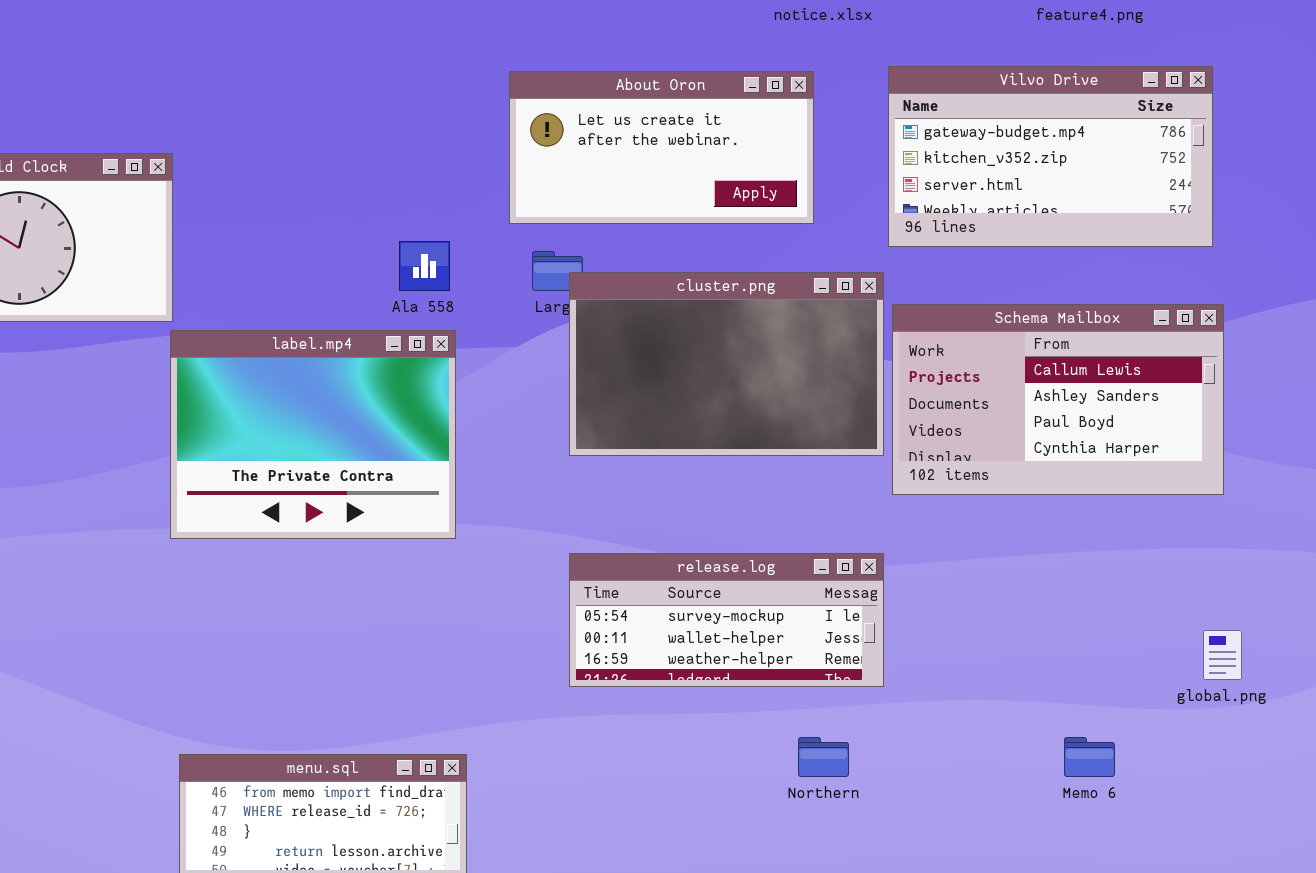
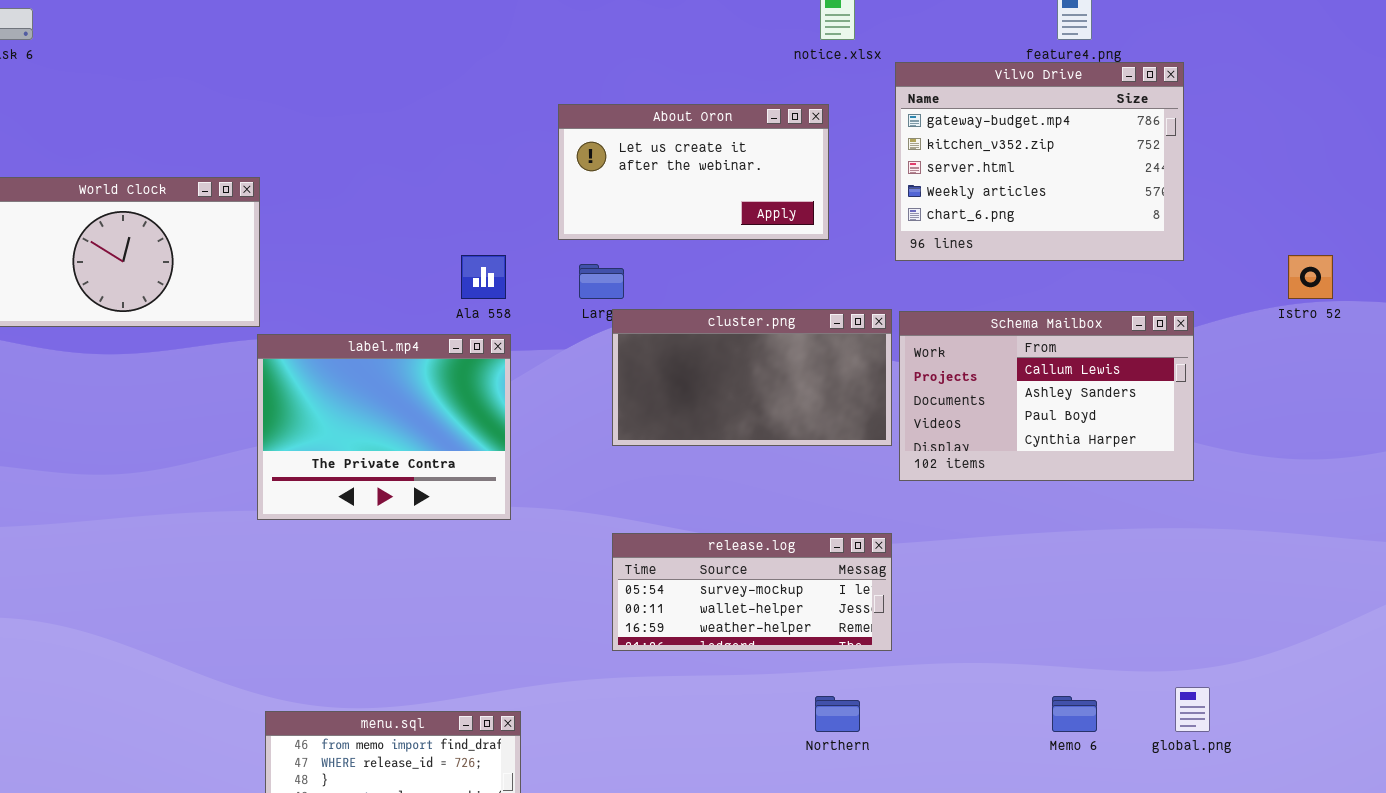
Vilvo Drive: [888,66,1213,247] -> [895,62,1184,261], resized
cluster.png: [569,272,884,456] -> [612,309,892,446], resized
global.png: [1203,630,1242,680] -> [1175,687,1210,732], moved

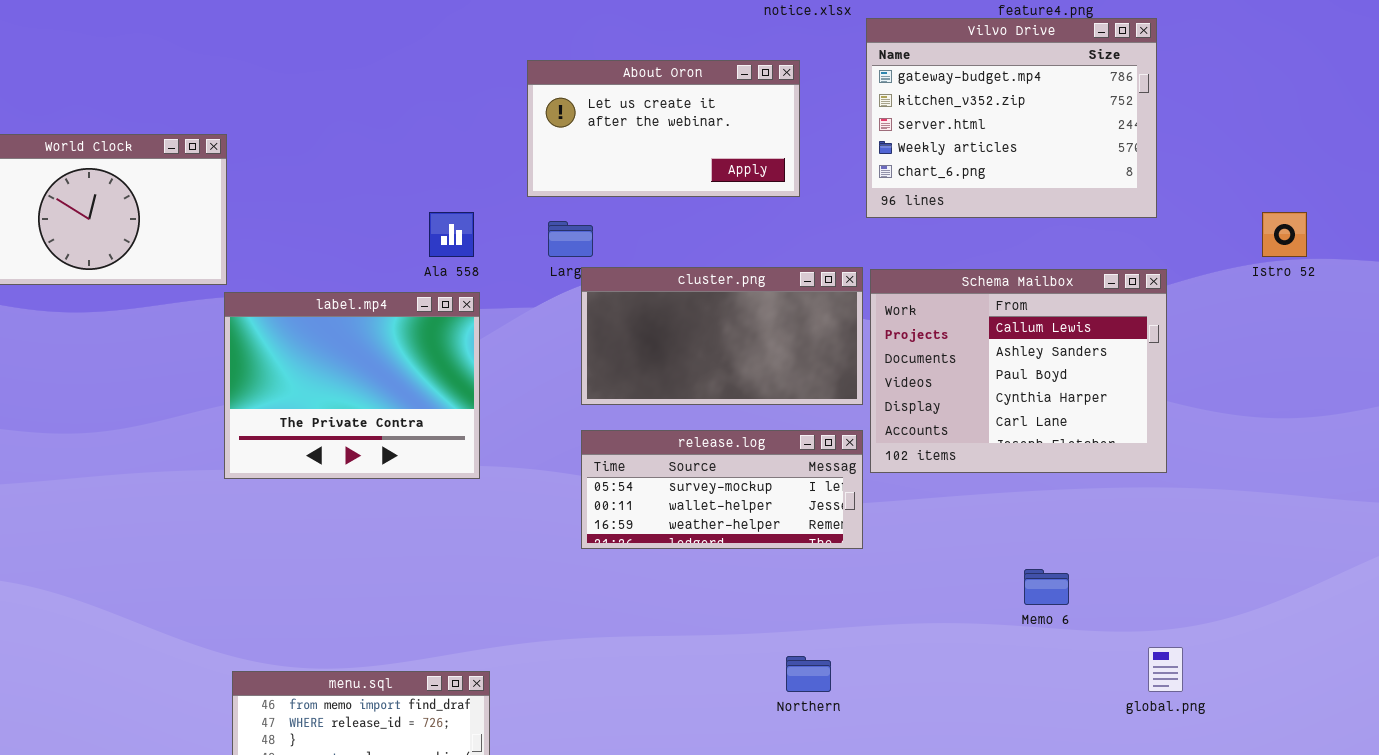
Schema Mailbox: [899,311,1194,481] -> [870,269,1167,473], resized
release.log: [612,533,892,651] -> [581,430,863,549], moved
Memo 6: [1052,696,1097,732] -> [1024,569,1069,605], moved

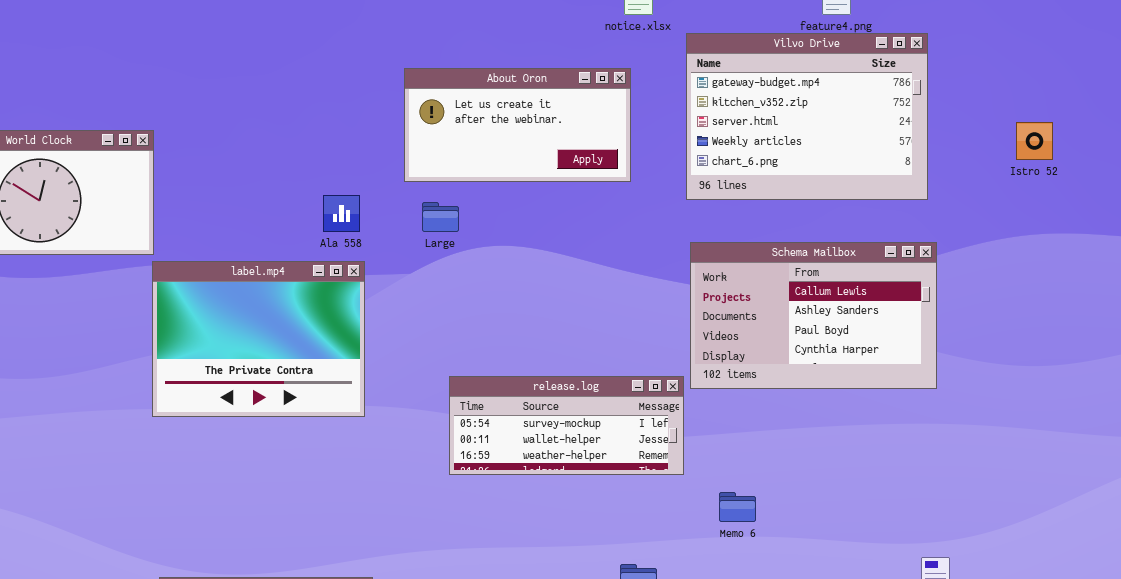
Istro 52: [1262,212,1307,257] -> [1016,122,1053,160], moved
cluster.png: [581,267,863,405] -> none, closed
Schema Mailbox: [870,269,1167,473] -> [690,242,937,389], resized
Memo 6: [1024,569,1069,605] -> [719,492,756,522], moved

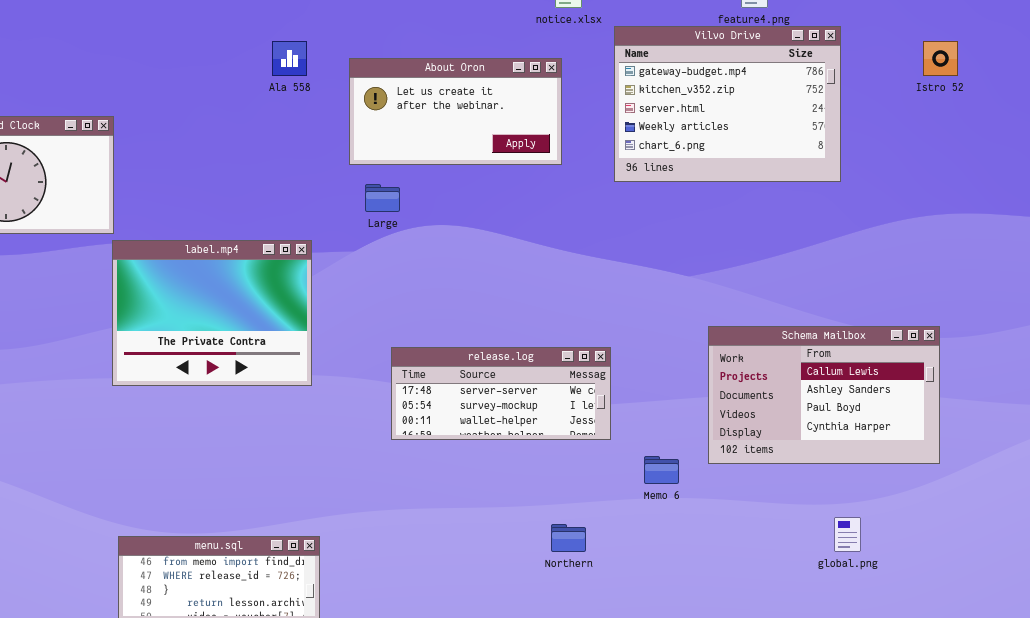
Istro 52: [1016,122,1053,160] -> [923,41,958,76], moved
Ala 558: [323,195,360,232] -> [272,41,307,76], moved
Schema Mailbox: [690,242,937,389] -> [708,326,940,464], moved
release.log: [449,376,684,475] -> [391,347,611,440], scrolled up 1 row

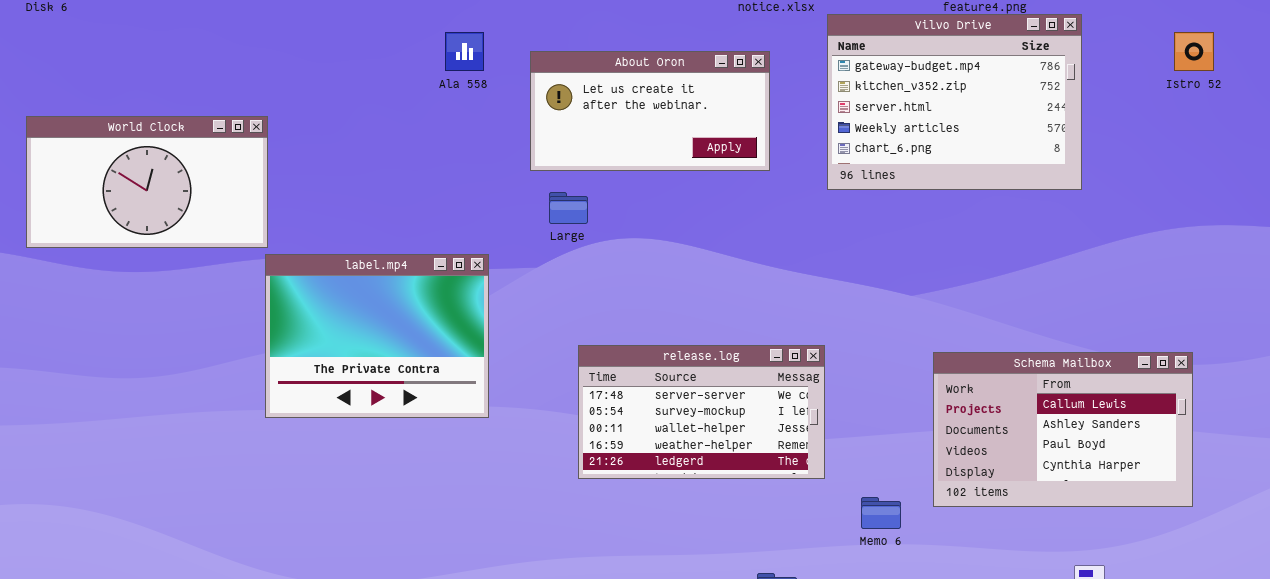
release.log: [391,347,611,440] -> [578,345,825,479], resized

